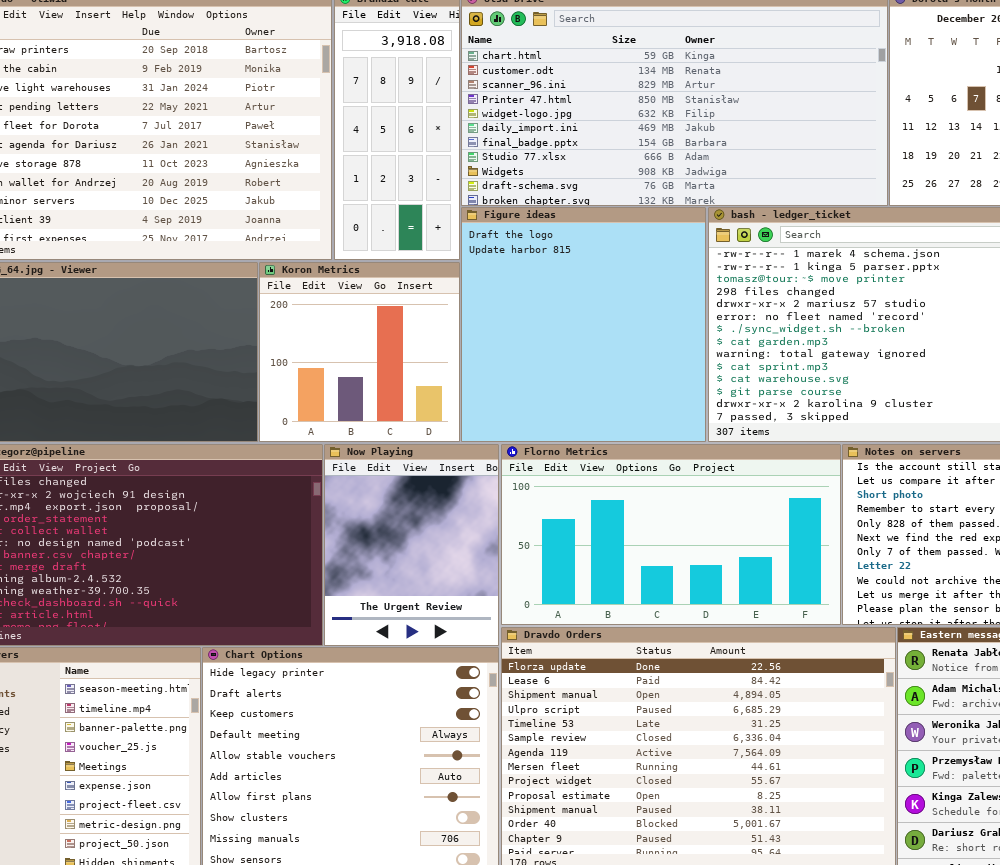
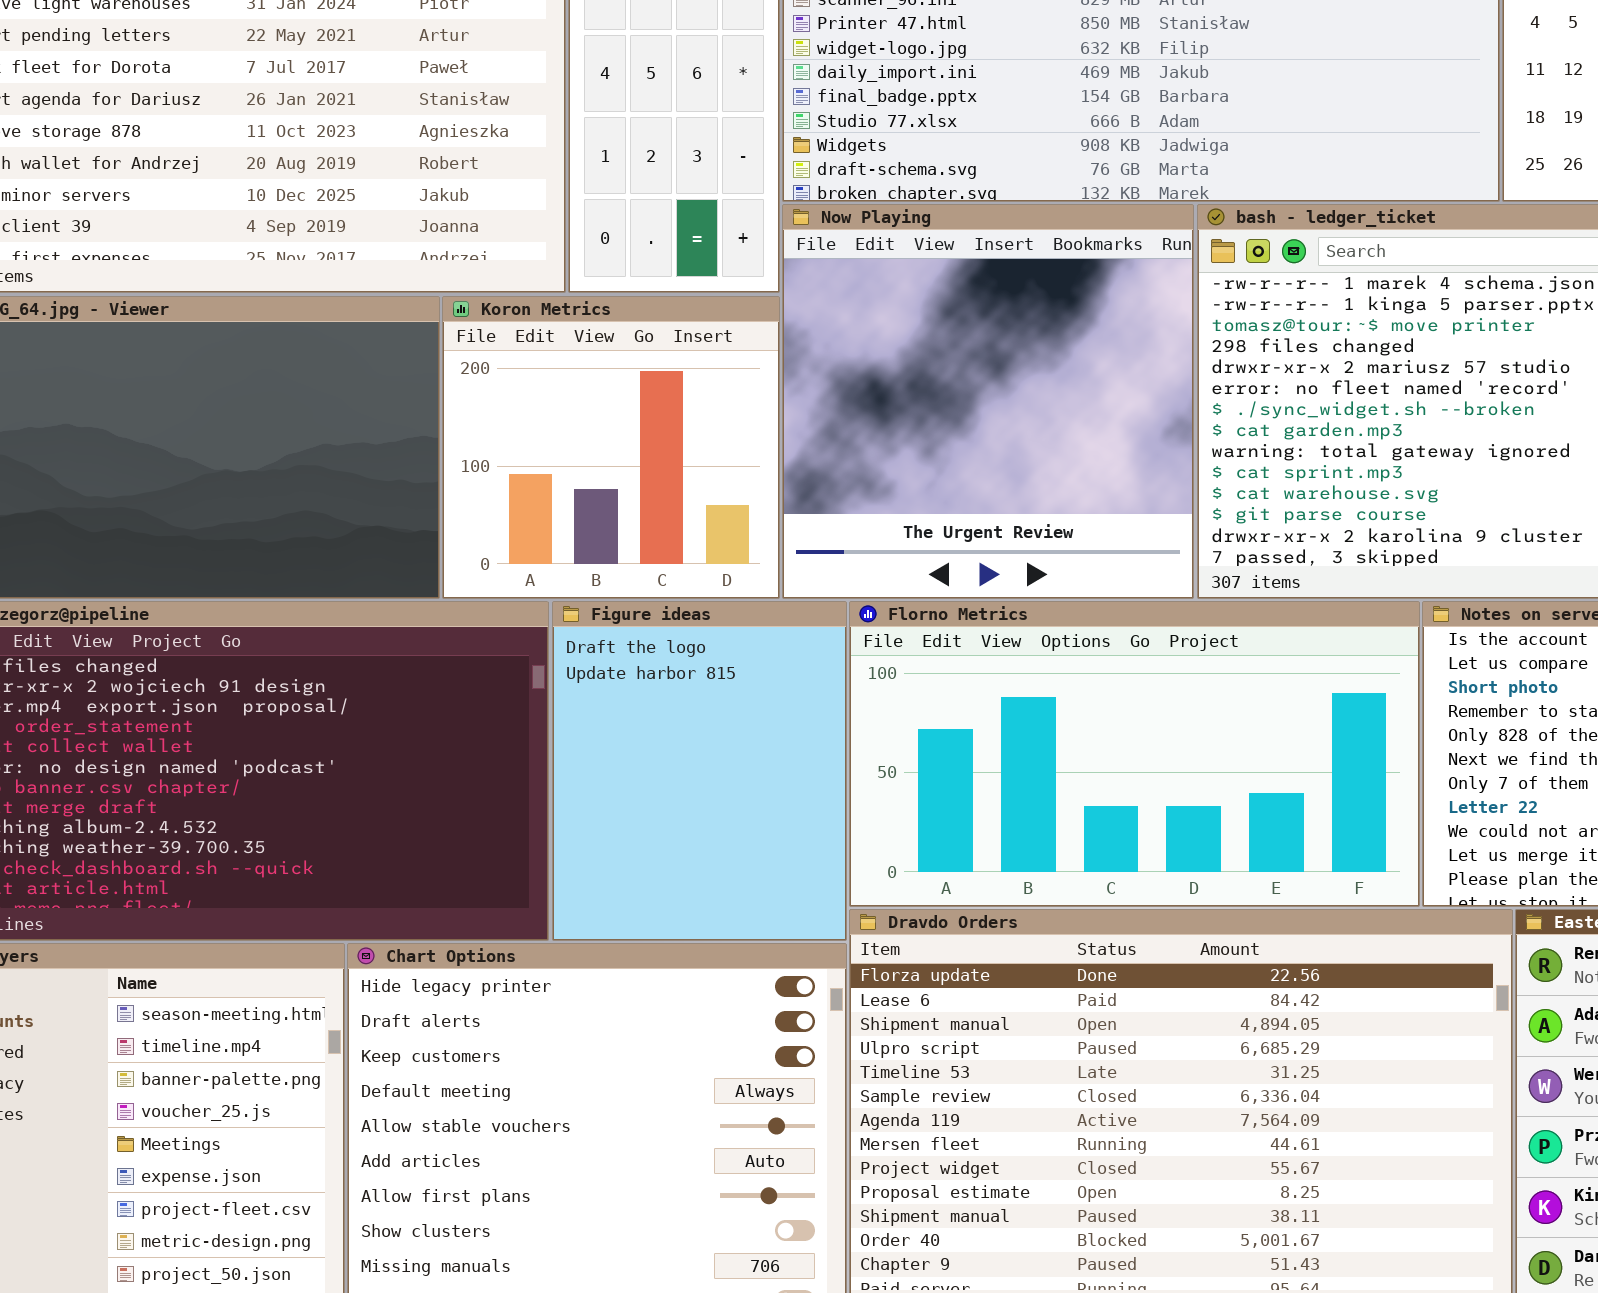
Figure ideas: [461,207,706,442] -> [552,601,847,941], moved, resized
Now Playing: [324,444,499,646] -> [782,204,1194,599], moved, resized

